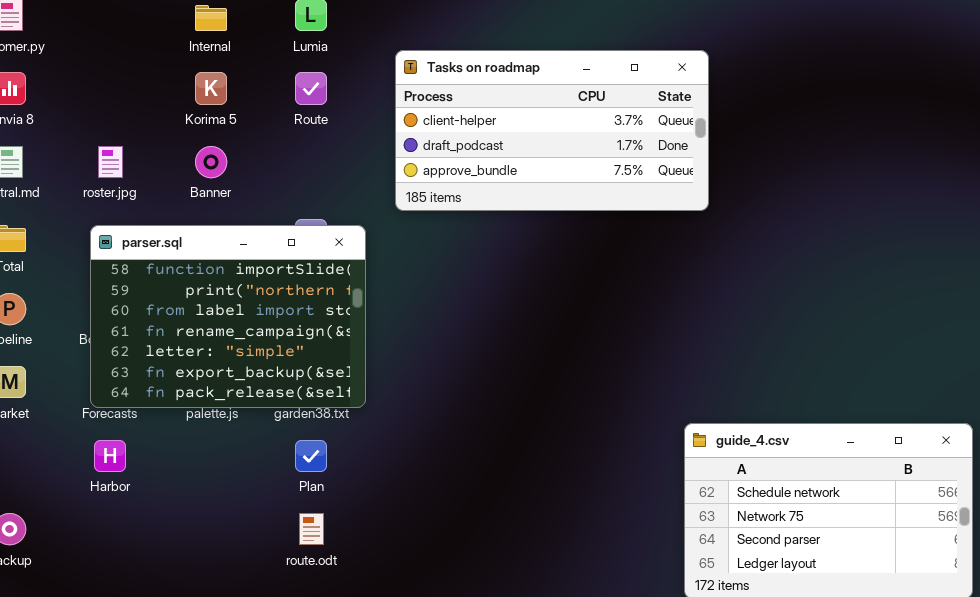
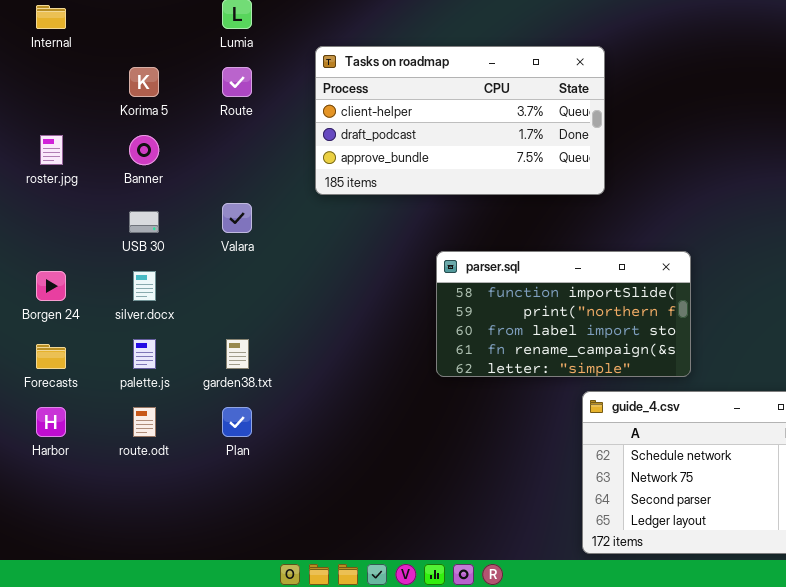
Internal: [195,5,227,31] -> [36,5,66,29], moved
parser.sql: [90,225,366,408] -> [436,251,691,377], moved, resized
route.odt: [299,513,324,545] -> [133,407,156,437], moved

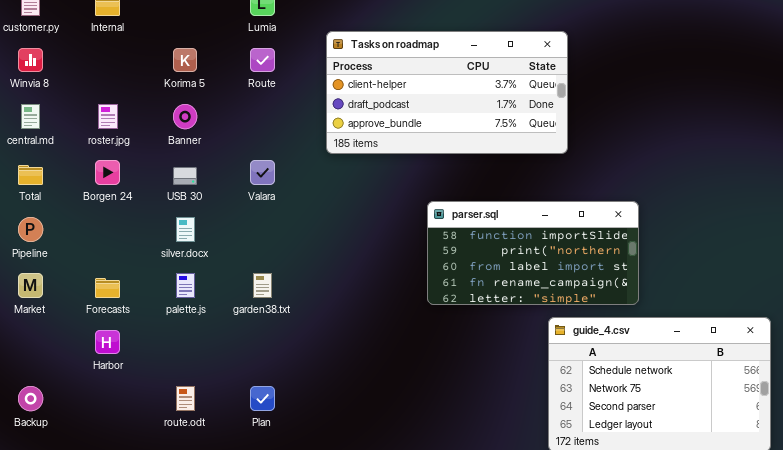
Borgen 24: [36,271,66,301] -> [95,160,120,185], moved
route.odt: [133,407,156,437] -> [176,386,195,411], moved
Plan: [222,407,252,437] -> [250,386,275,411], moved

